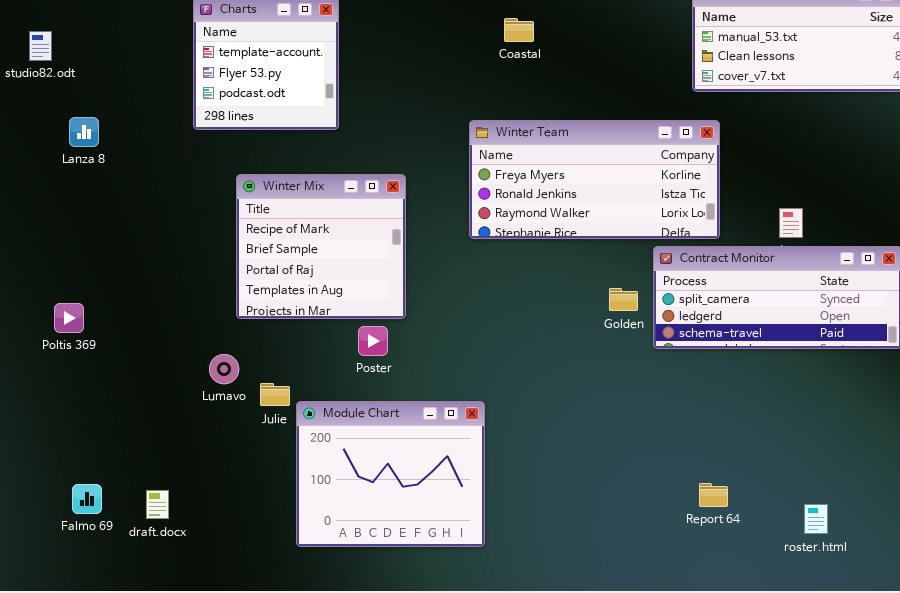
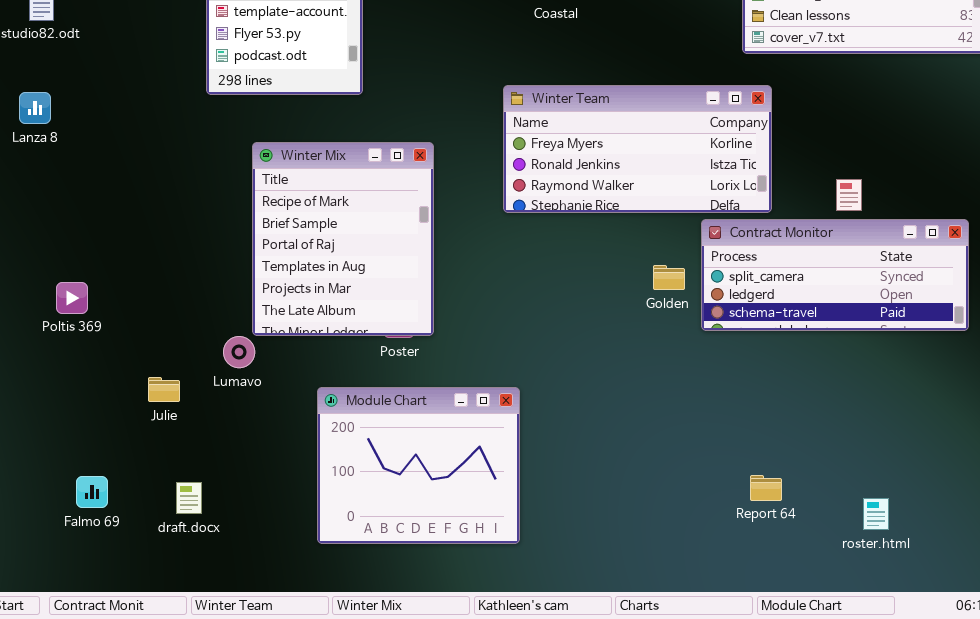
Lanza 8: [69,117,99,147] -> [19,92,51,124], moved
Winter Mix: [236,174,406,319] -> [252,142,434,336], resized
Julie: [260,383,290,406] -> [148,377,180,402], moved
draft.docx: [146,490,169,519] -> [176,482,202,514], moved

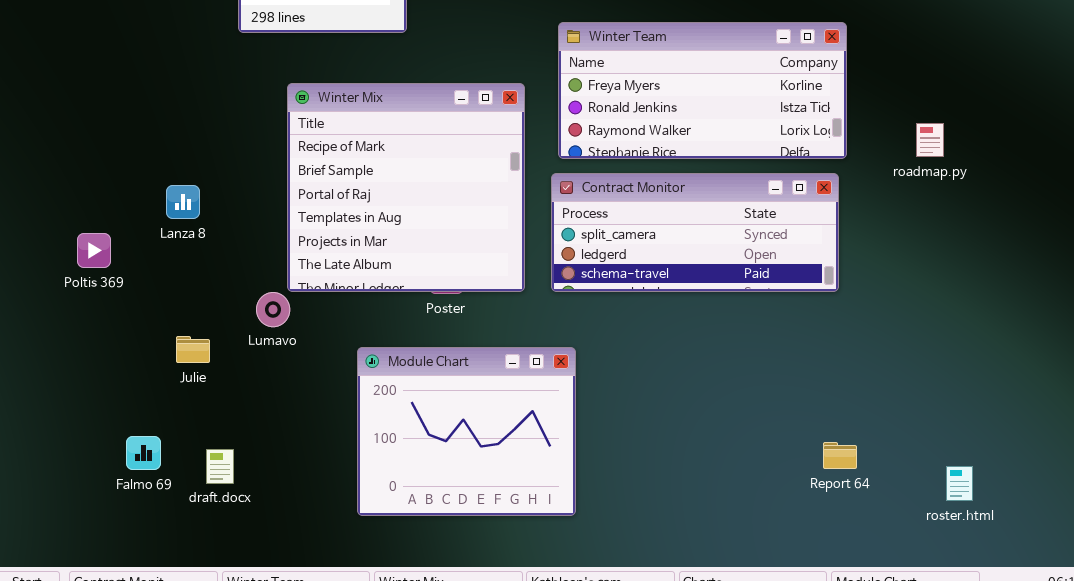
Lanza 8: [19,92,51,124] -> [166,185,200,219], moved
Winter Mix: [252,142,434,336] -> [287,83,525,292], resized
Contract Monitor: [701,219,969,331] -> [551,173,839,292], moved
Falmo 69: [76,476,108,508] -> [126,436,161,470], moved

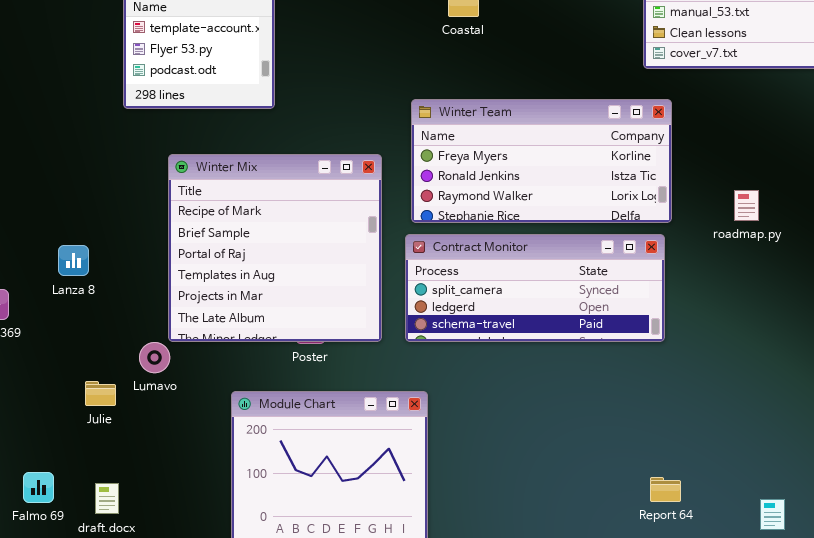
Julie: [176,336,210,363] -> [85,381,116,406], moved

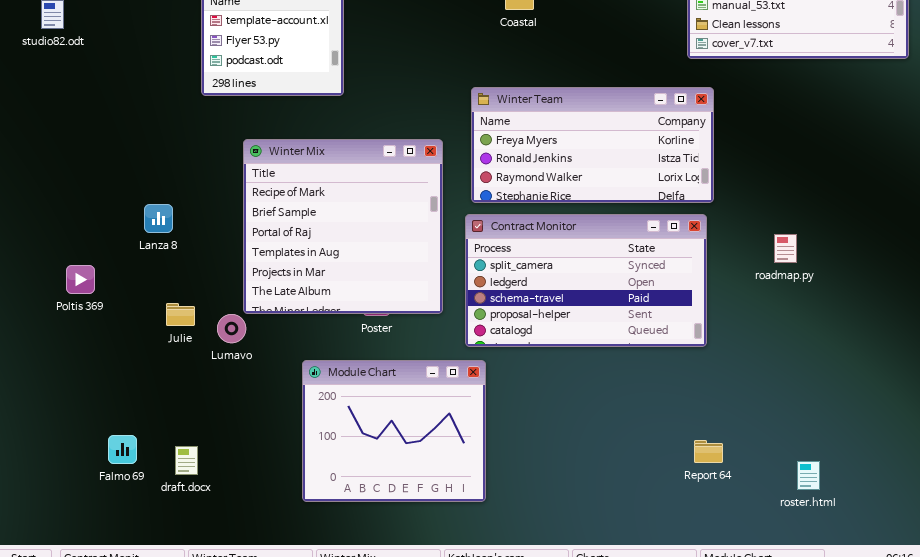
roadmap.py: [734,190,759,221] -> [774,234,797,263], moved
Contract Monitor: [405,234,665,342] -> [465,214,707,347], resized
Lanza 8: [58,245,89,276] -> [144,204,173,233], moved
Julie: [85,381,116,406] -> [166,303,195,326], moved

